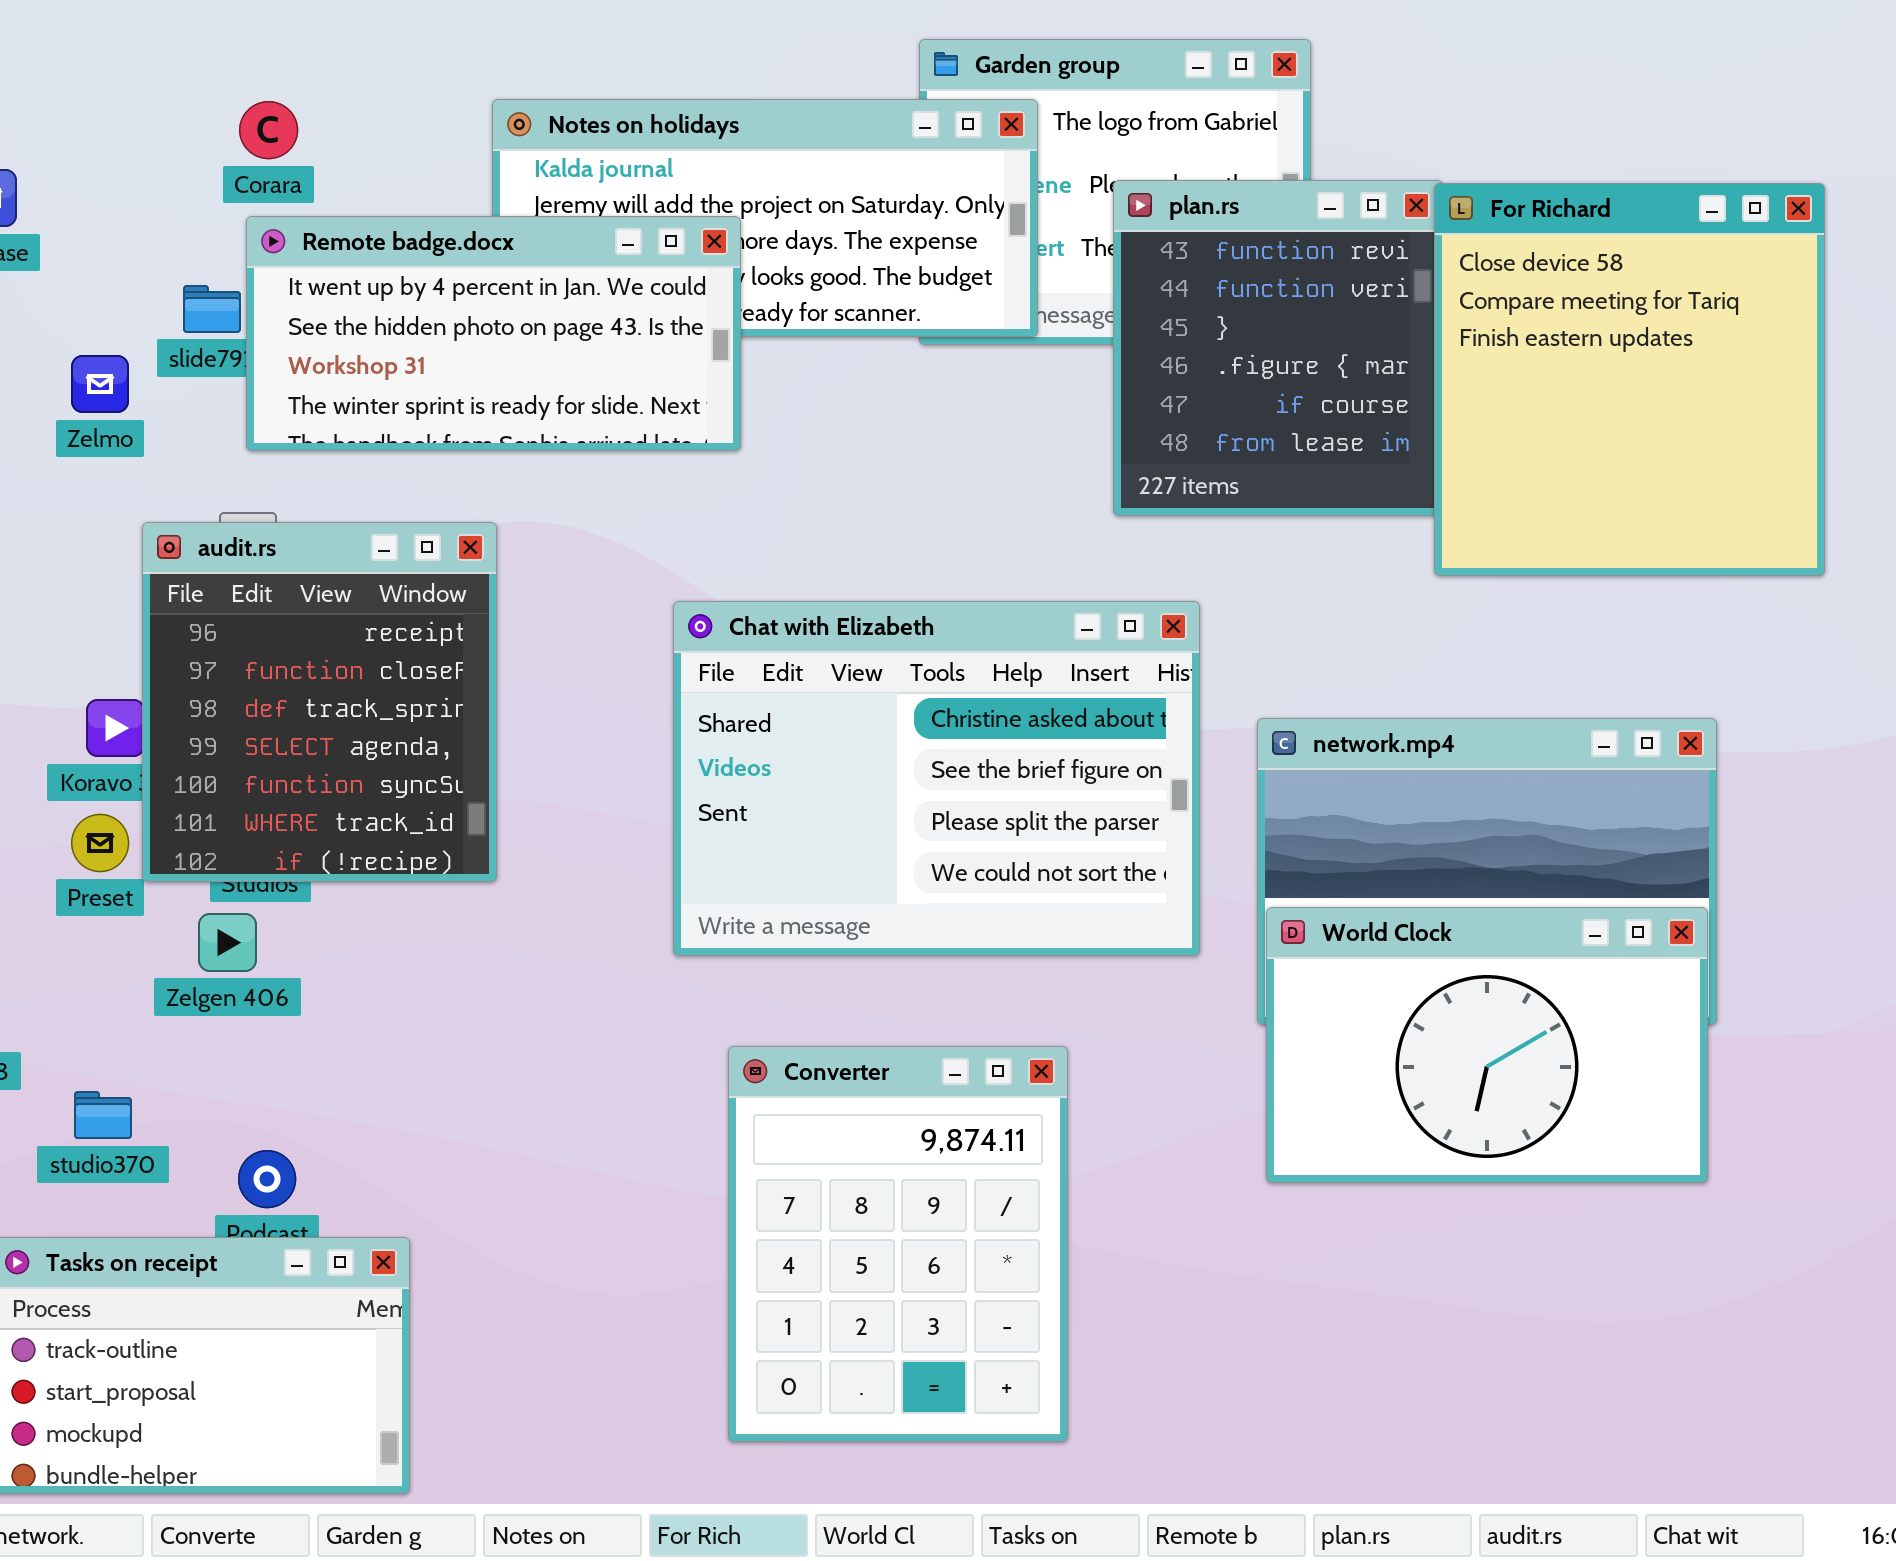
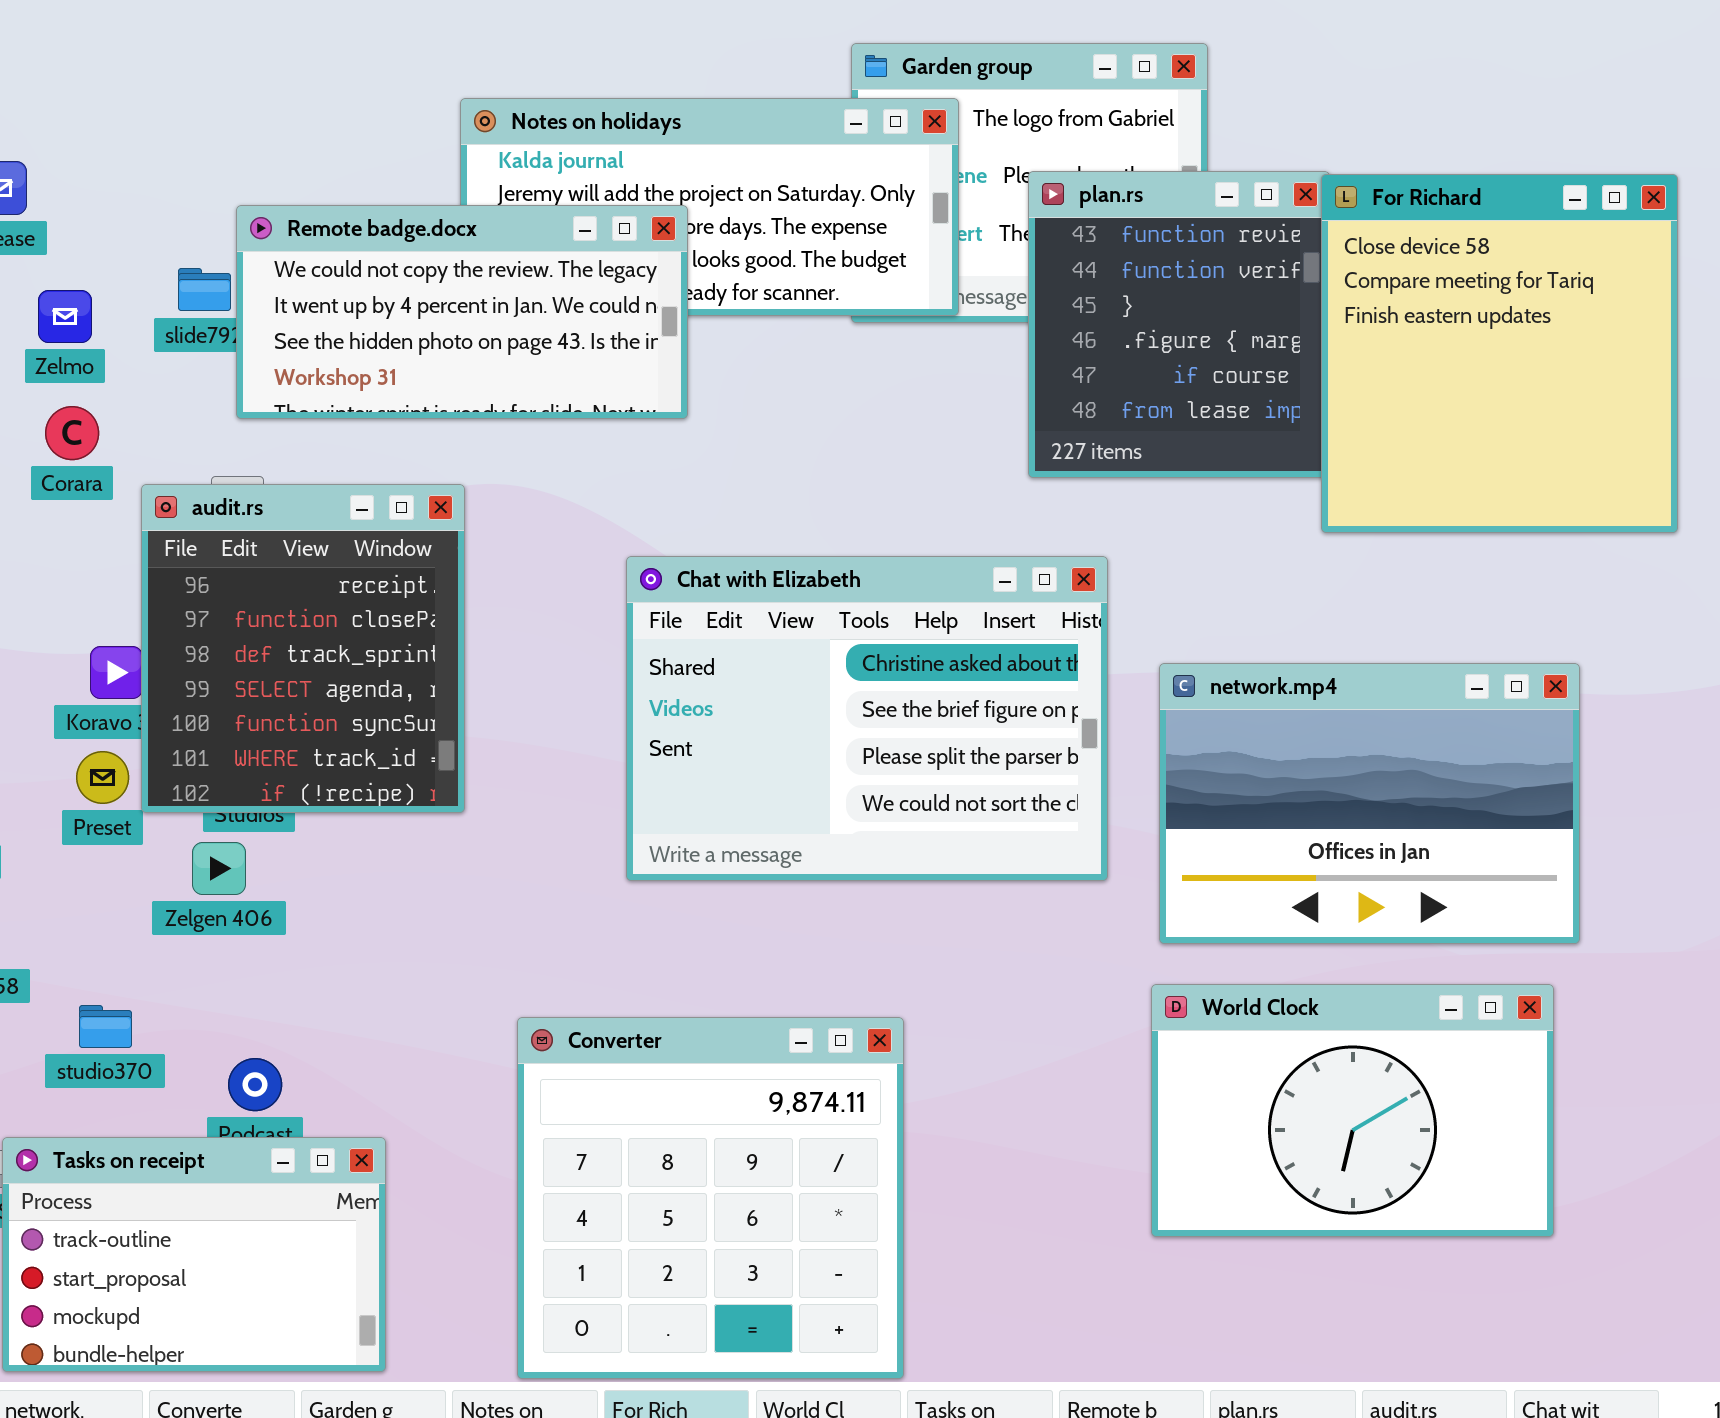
Corara: [239,101,298,159] -> [45,406,99,460], moved
Remote badge.docx: [246,216,741,451] -> [236,205,688,419], scrolled up 1 row
Zelmo: [71,355,129,413] -> [38,290,92,343], moved
World Clock: [1266,907,1708,1183] -> [1151,984,1554,1237], moved
Converter: [728,1046,1068,1442] -> [517,1017,904,1379], moved, resized

